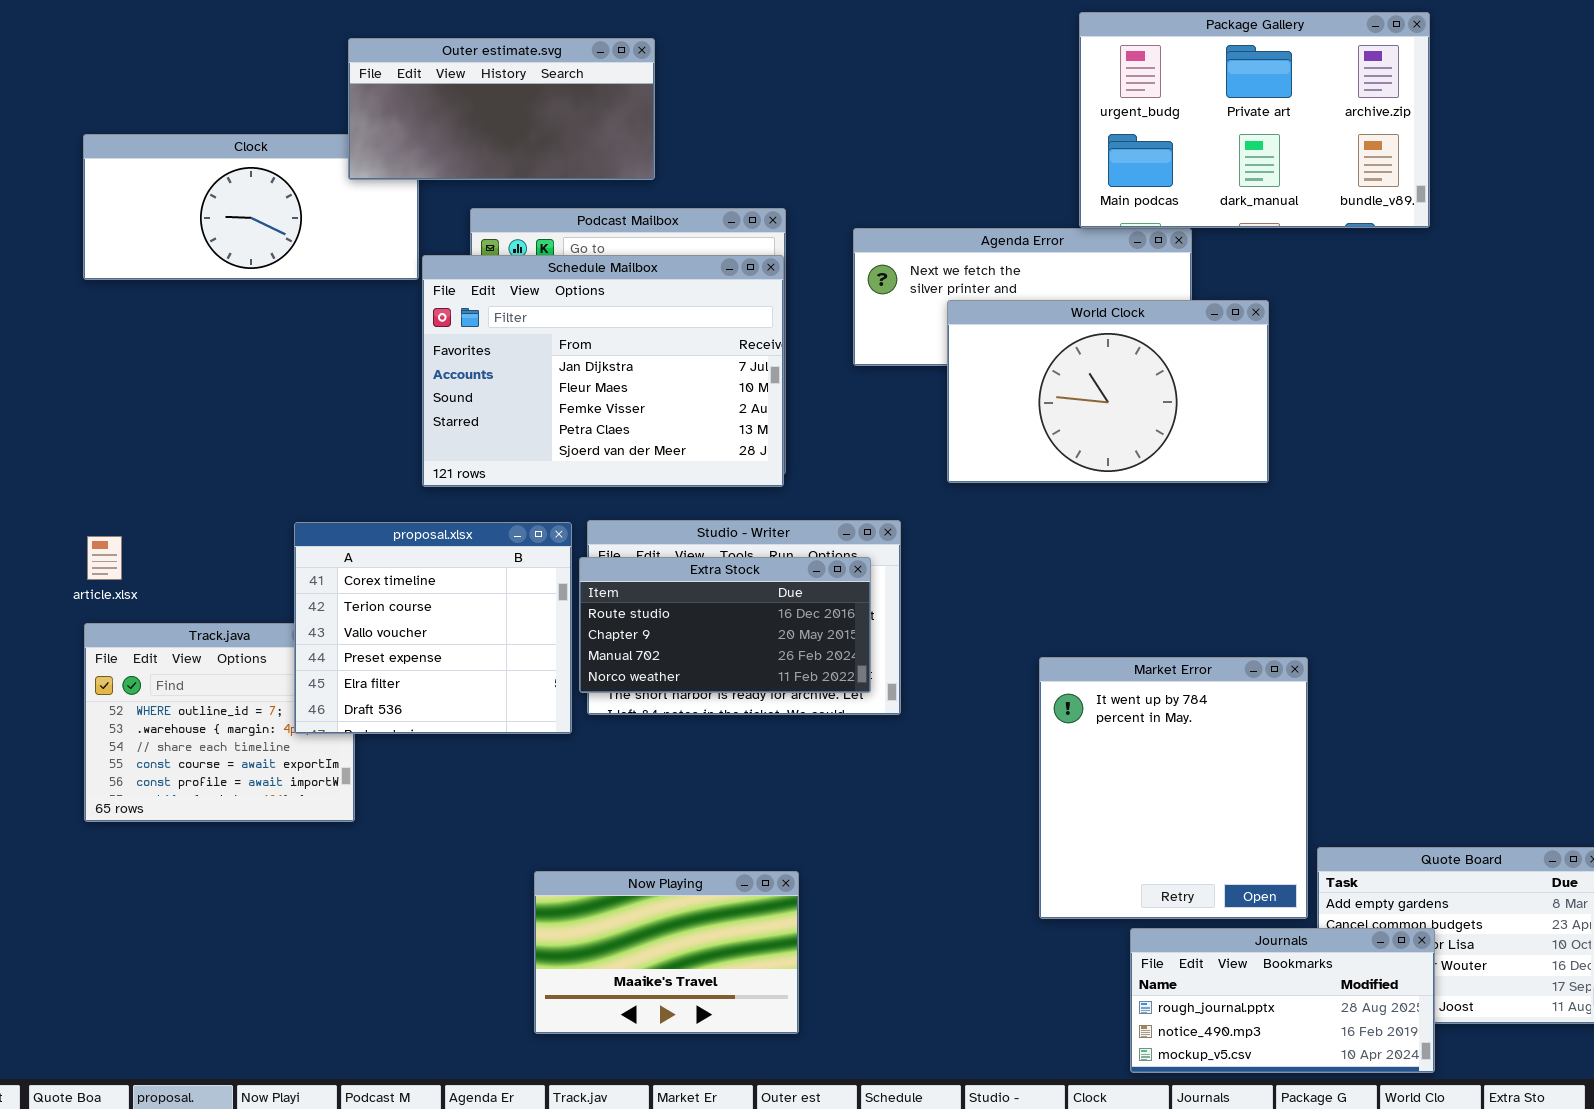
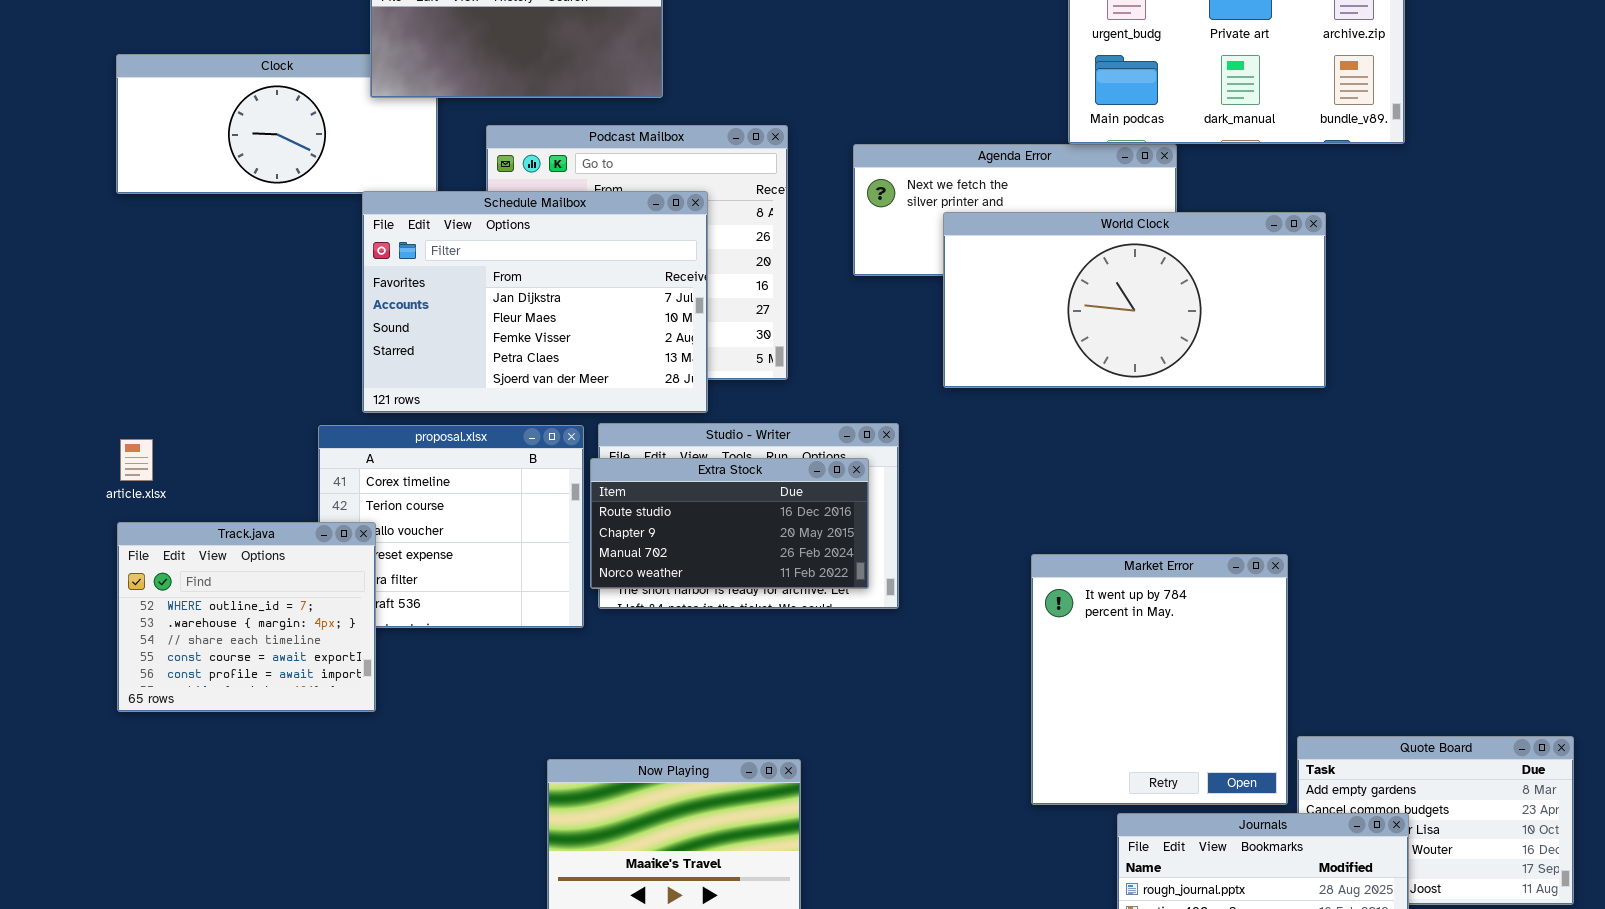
Schedule Mailbox: [422,255,784,487] -> [362,191,708,413], moved
World Clock: [947,300,1269,483] -> [943,212,1326,388], resized
Track.java: [84,623,355,822] -> [117,522,376,712], raised

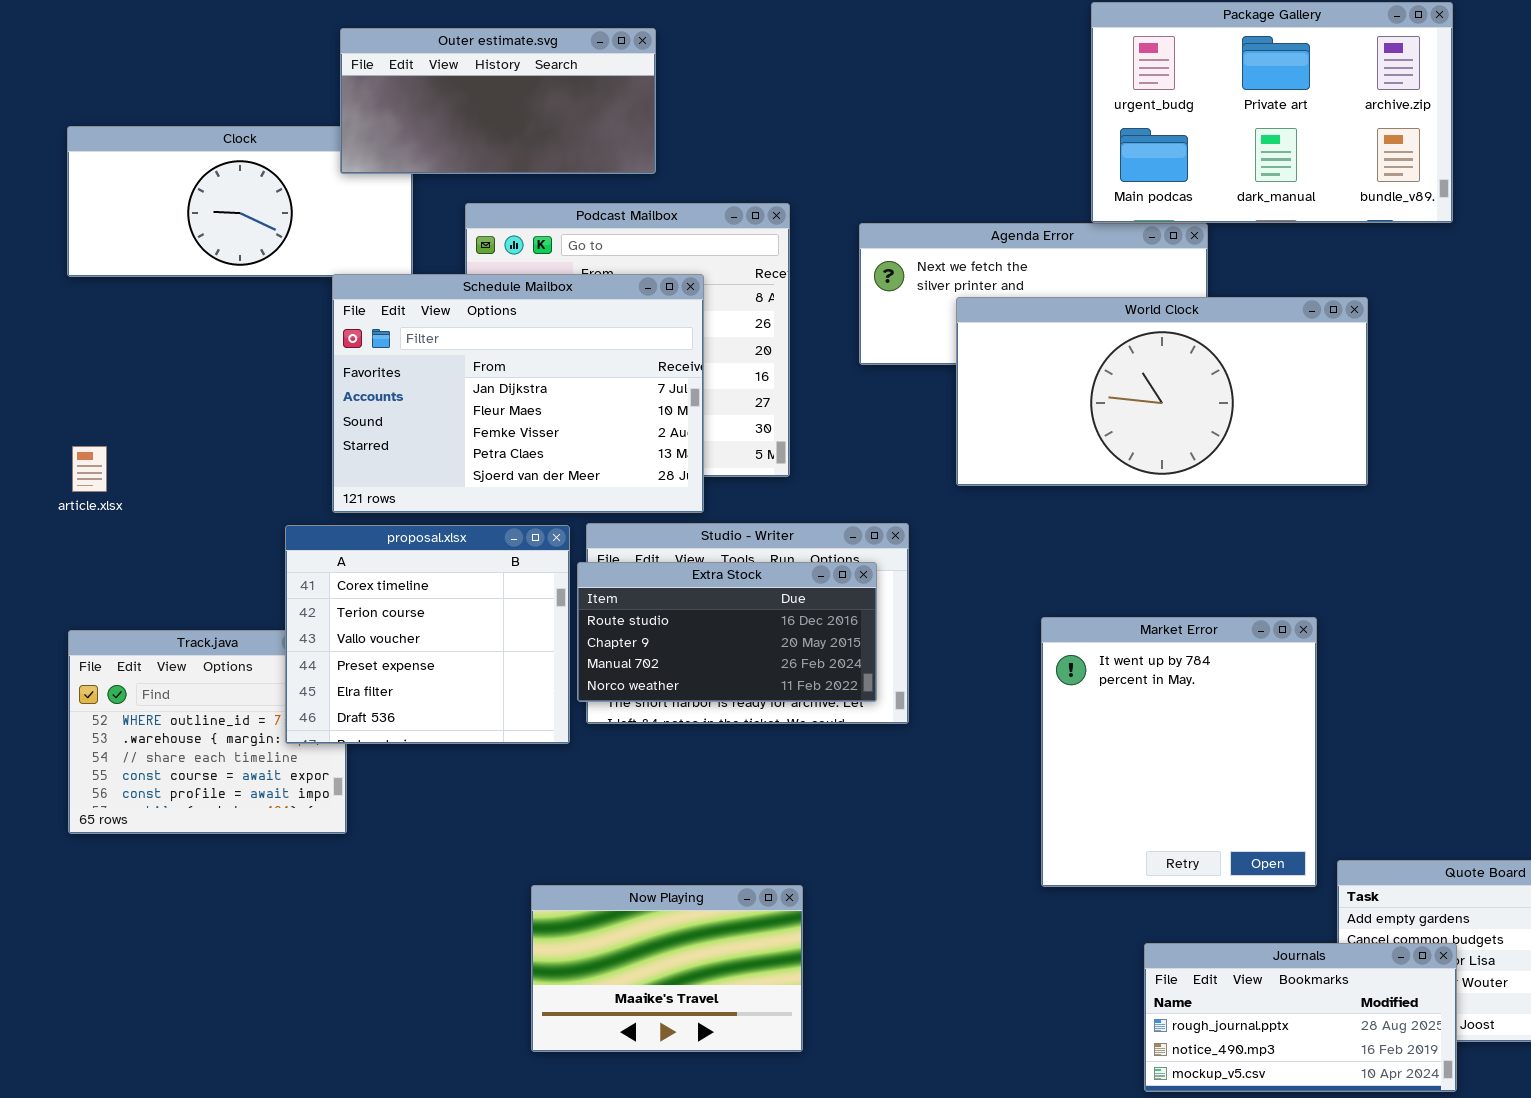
proposal.xlsx: [318,425,584,628] -> [285,525,570,744], raised
article.xlsx: [120,439,153,481] -> [72,446,107,492], moved
Market Error: [1031,554,1288,805] -> [1041,617,1317,887], moved

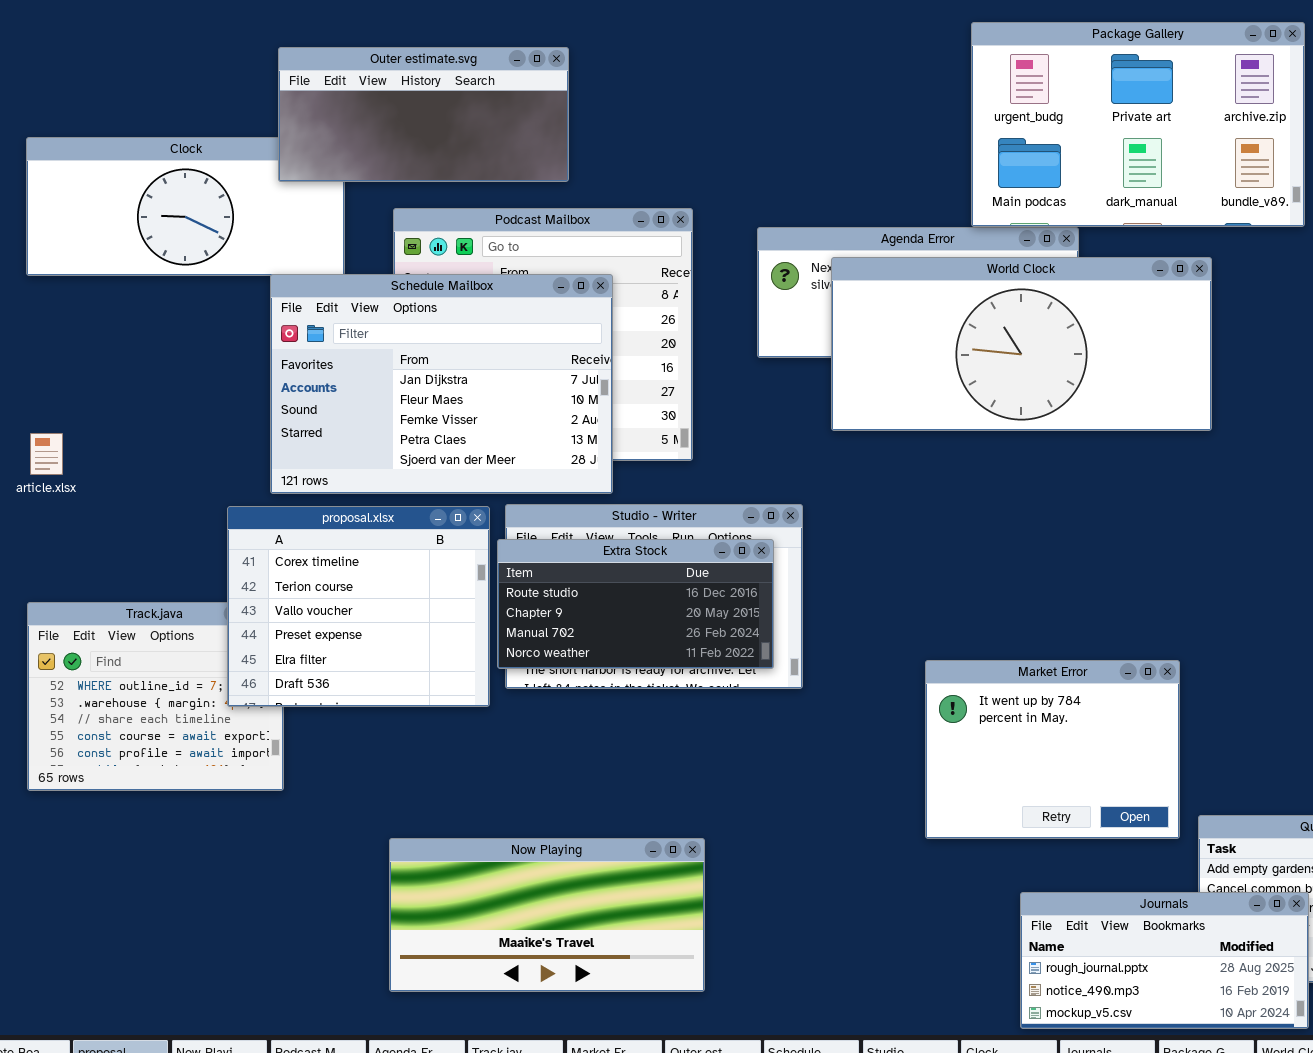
World Clock: [956,297,1368,486] -> [831,257,1212,431], moved
Market Error: [1041,617,1317,887] -> [925,660,1180,839], resized
Now Playing: [531,885,803,1052] -> [389,838,705,992], resized

